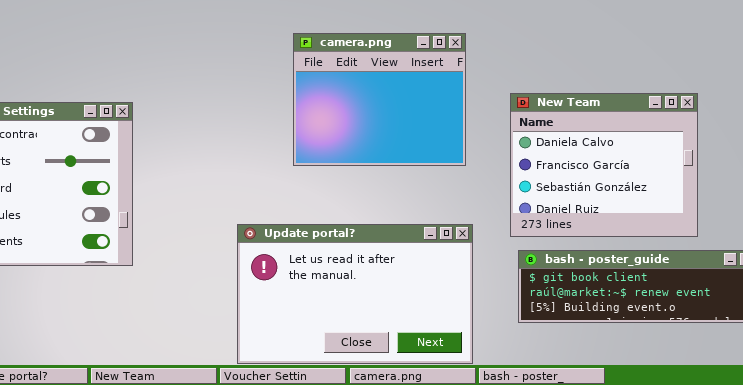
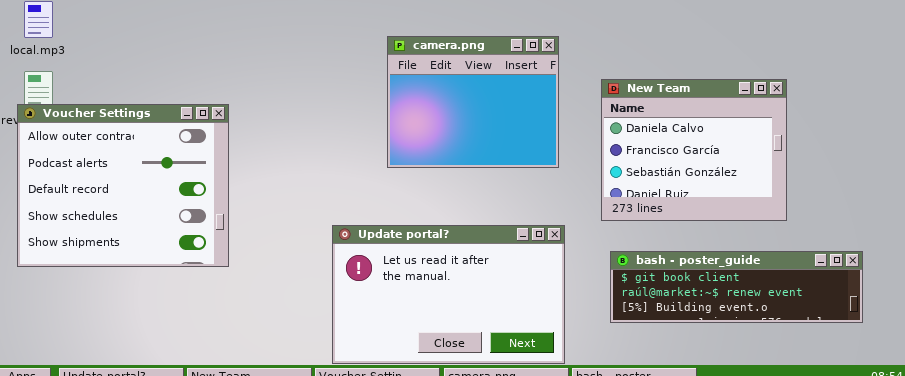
New Team: [510,93,698,237] -> [601,79,787,221], moved

